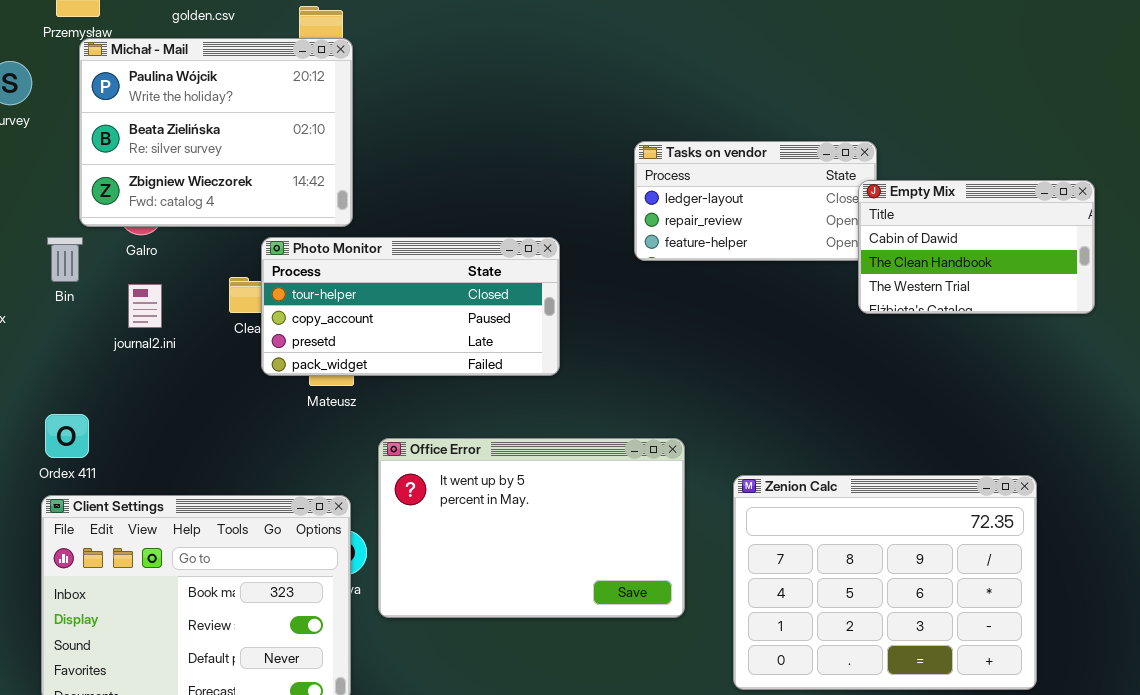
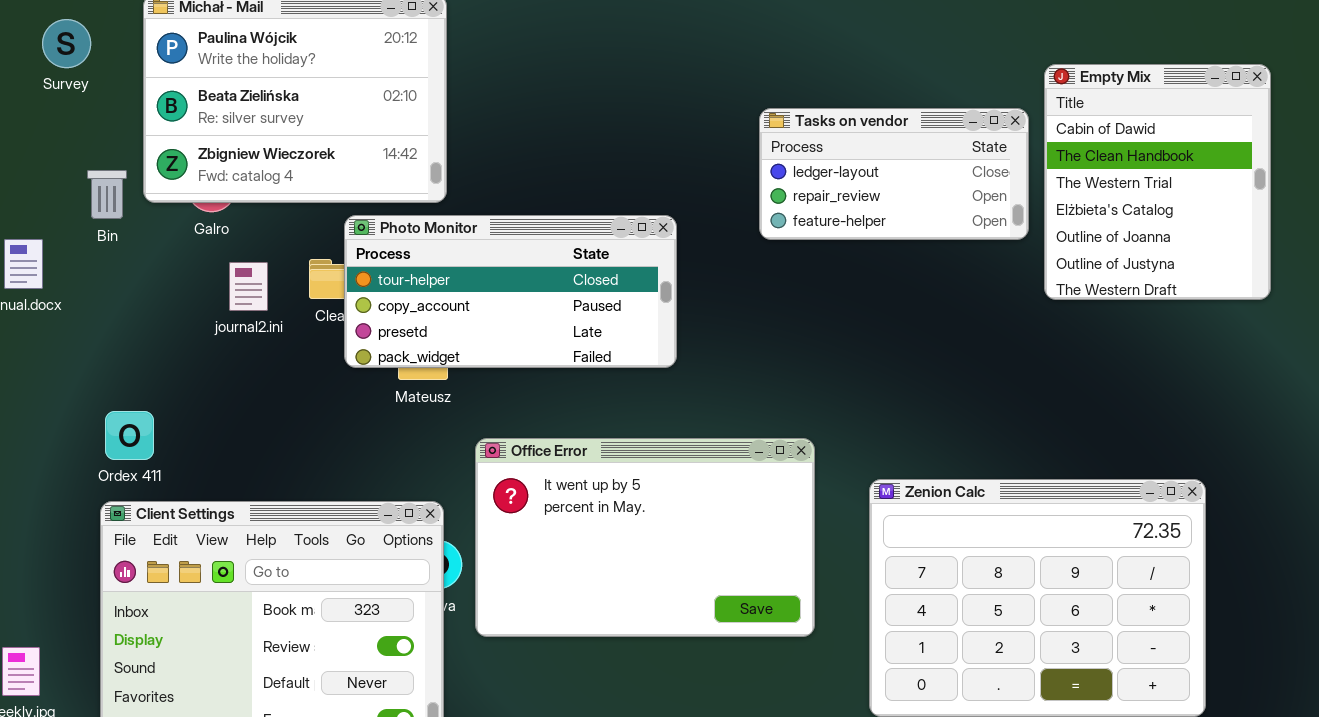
Empty Mix: [858,180,1095,314] -> [1044,64,1271,300], resized
Bin: [47,237,83,282] -> [87,170,127,219], moved
journal2.ini: [128,284,162,328] -> [229,262,268,311], moved

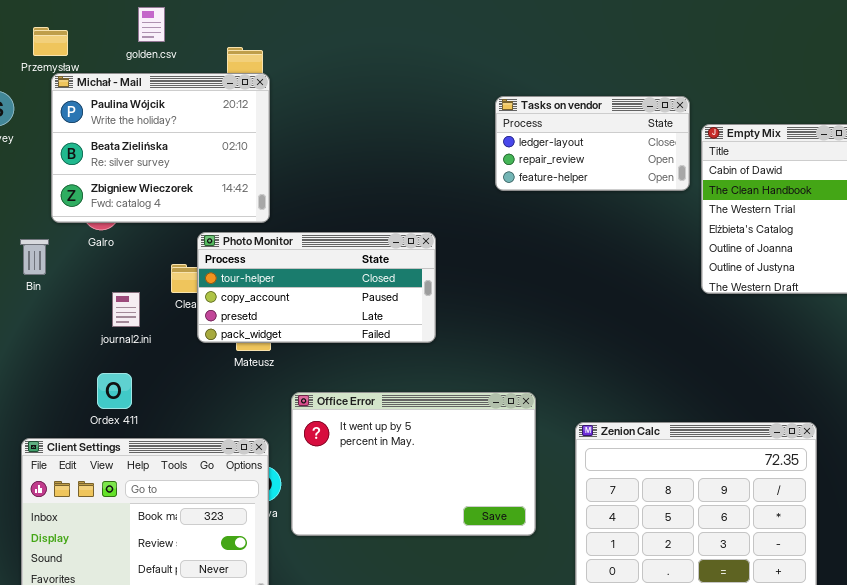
Tasks on vendor: [759,108,1029,240] -> [495,96,690,191], moved
Bin: [87,170,127,219] -> [20,239,49,275], moved
journal2.ini: [229,262,268,311] -> [112,292,140,327], moved
Ordex 411: [105,411,154,460] -> [97,373,132,409], moved

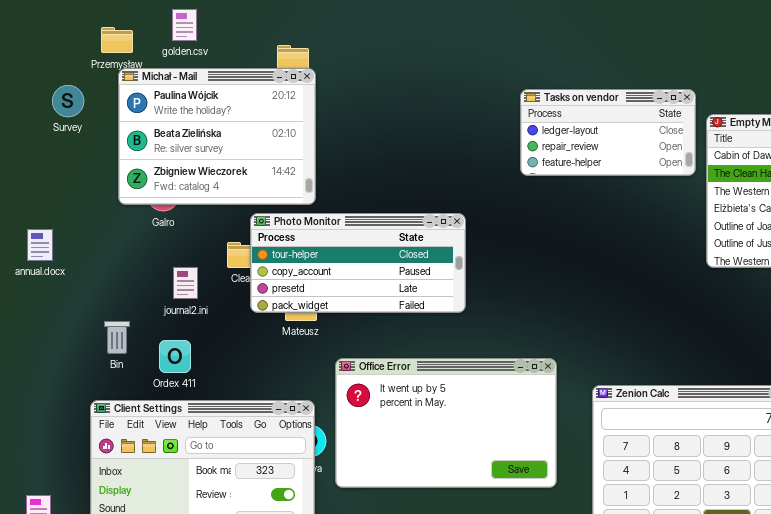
golden.csv: [138,7,165,42] -> [172,9,197,41], moved
Bin: [20,239,49,275] -> [104,321,130,354], moved

